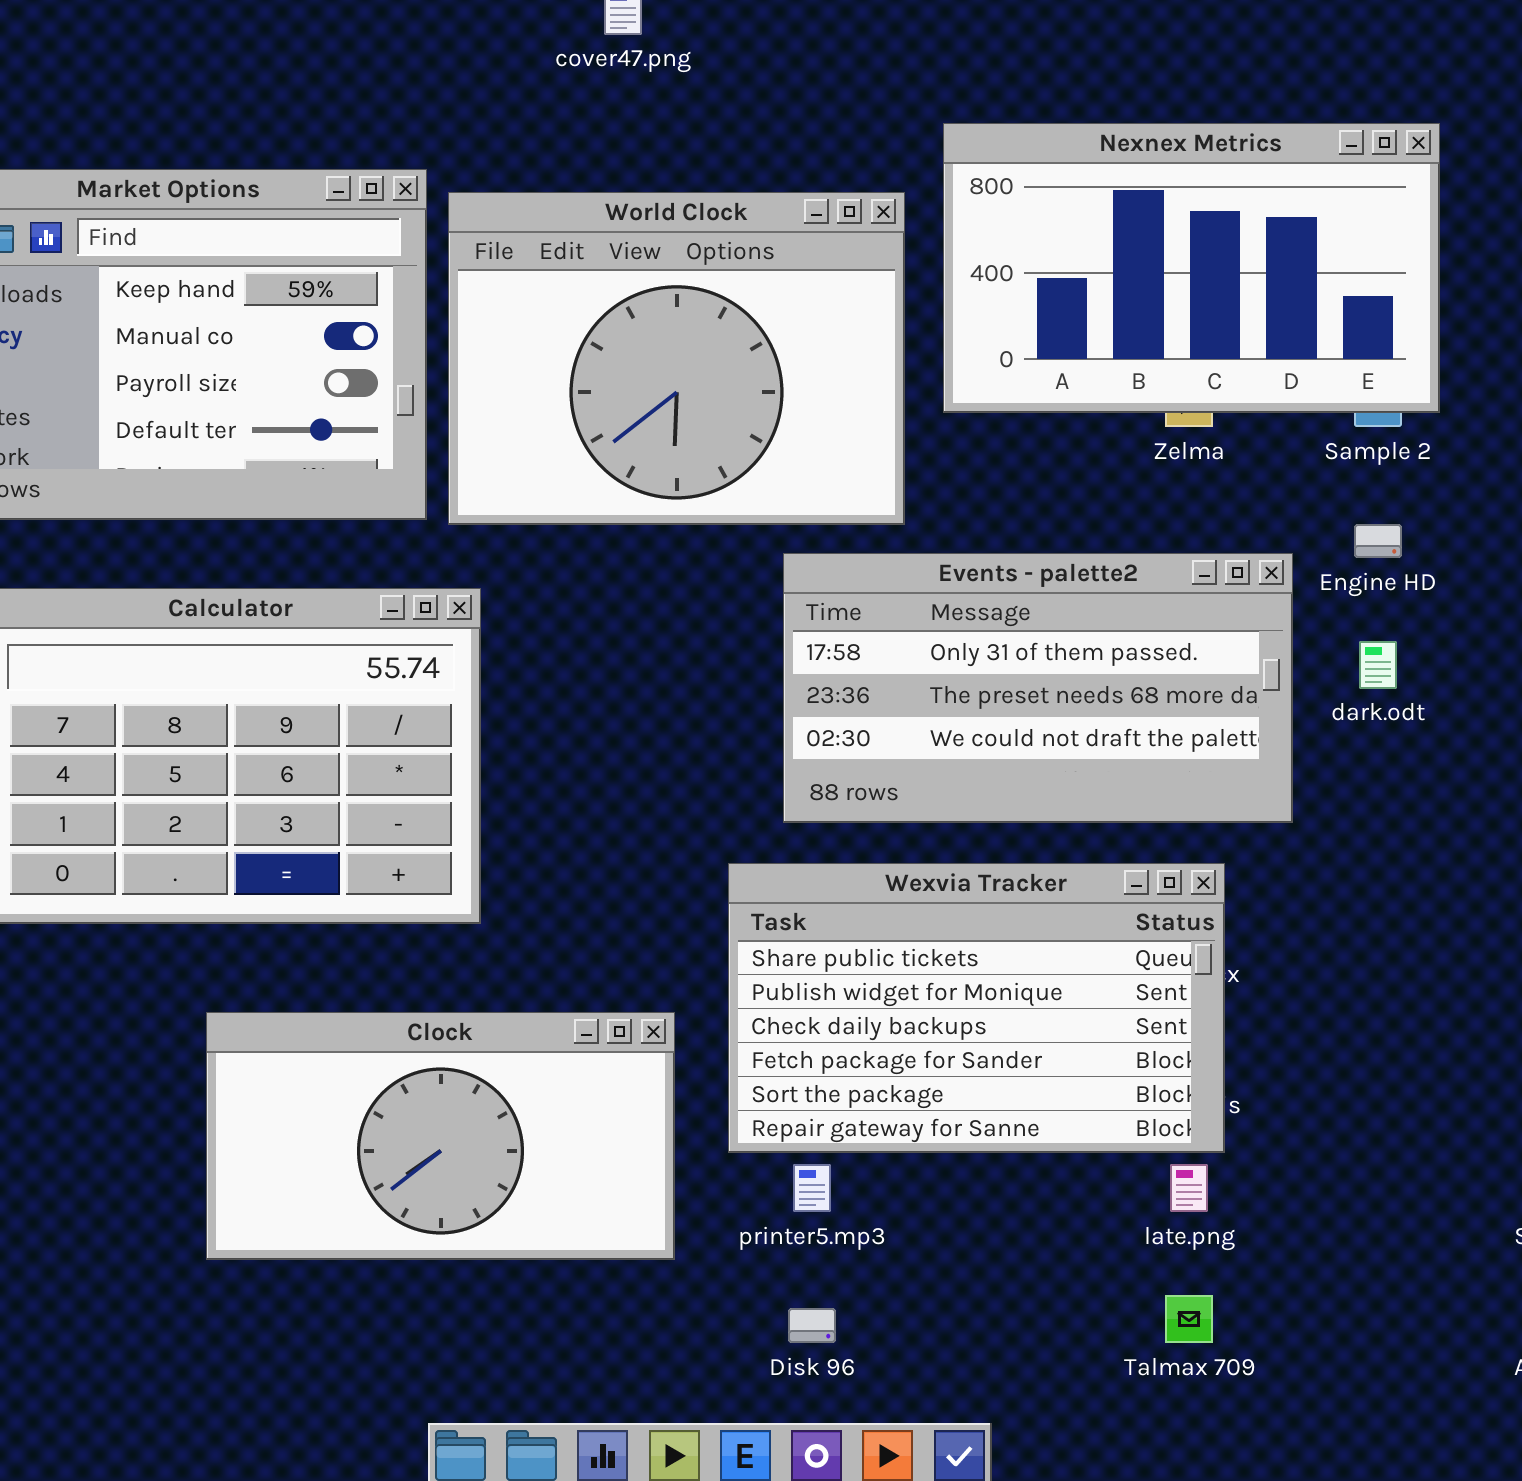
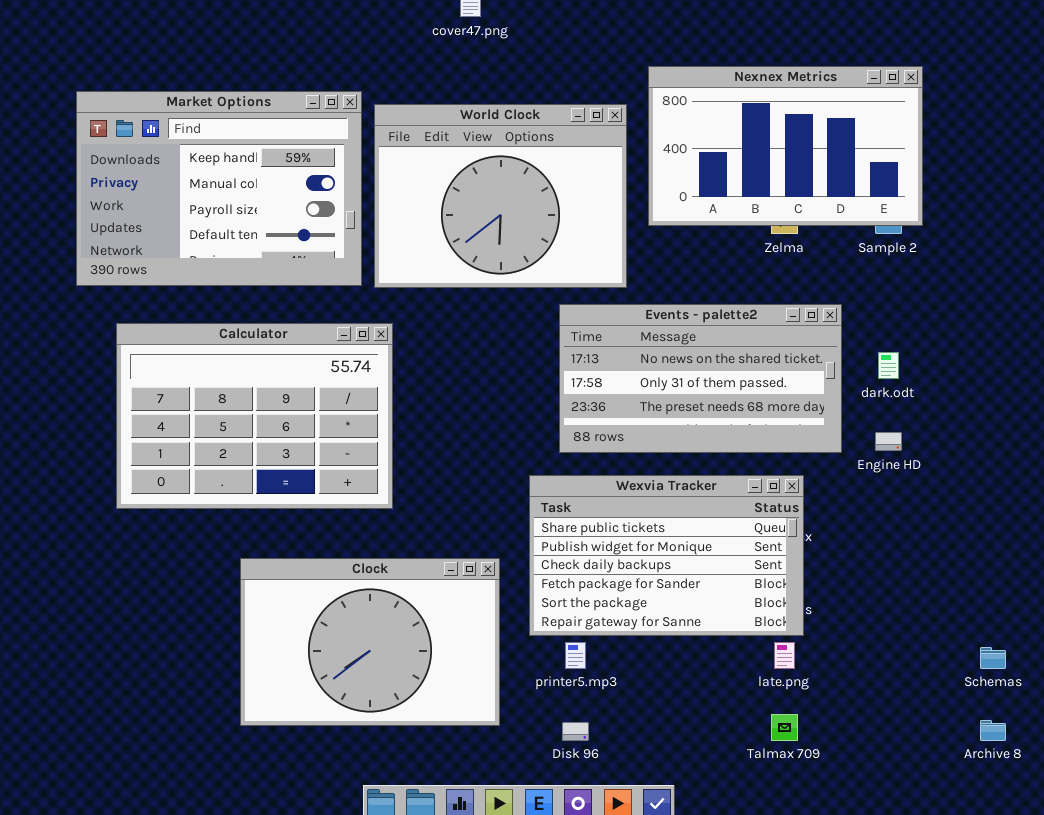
Engine HD: [1354,524,1402,558] -> [875,432,902,451], moved
Events - palette2: [783,553,1293,823] -> [559,304,842,453], scrolled up 1 row
Clock: [206,1012,675,1260] -> [240,558,500,726], resized

